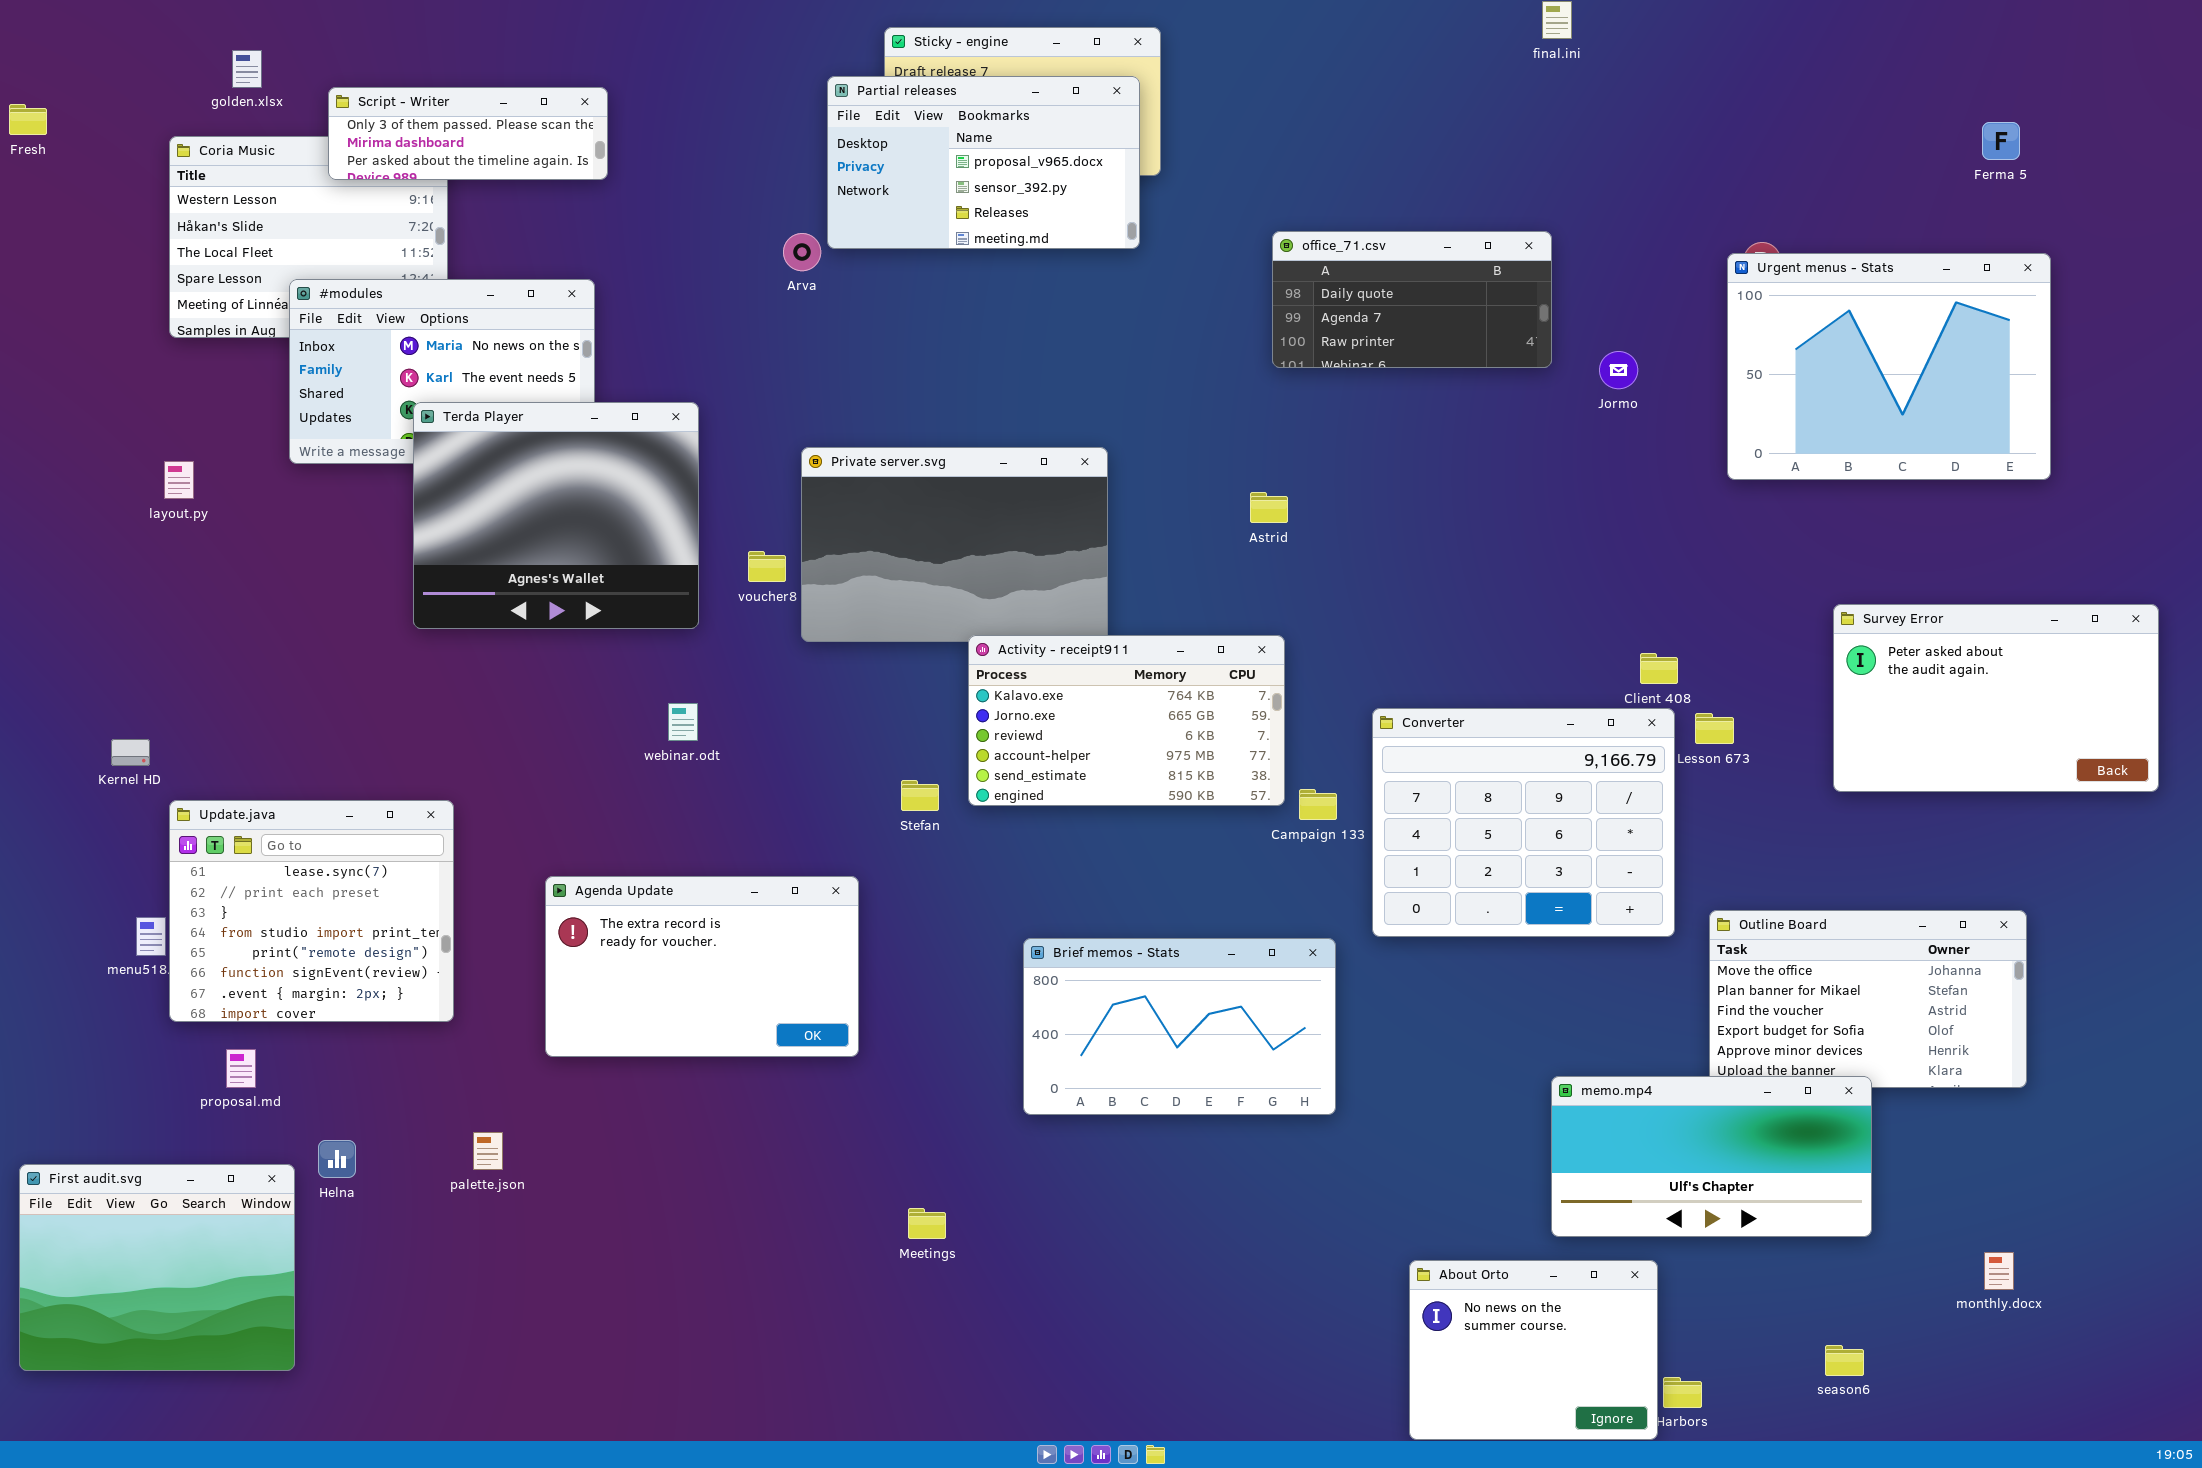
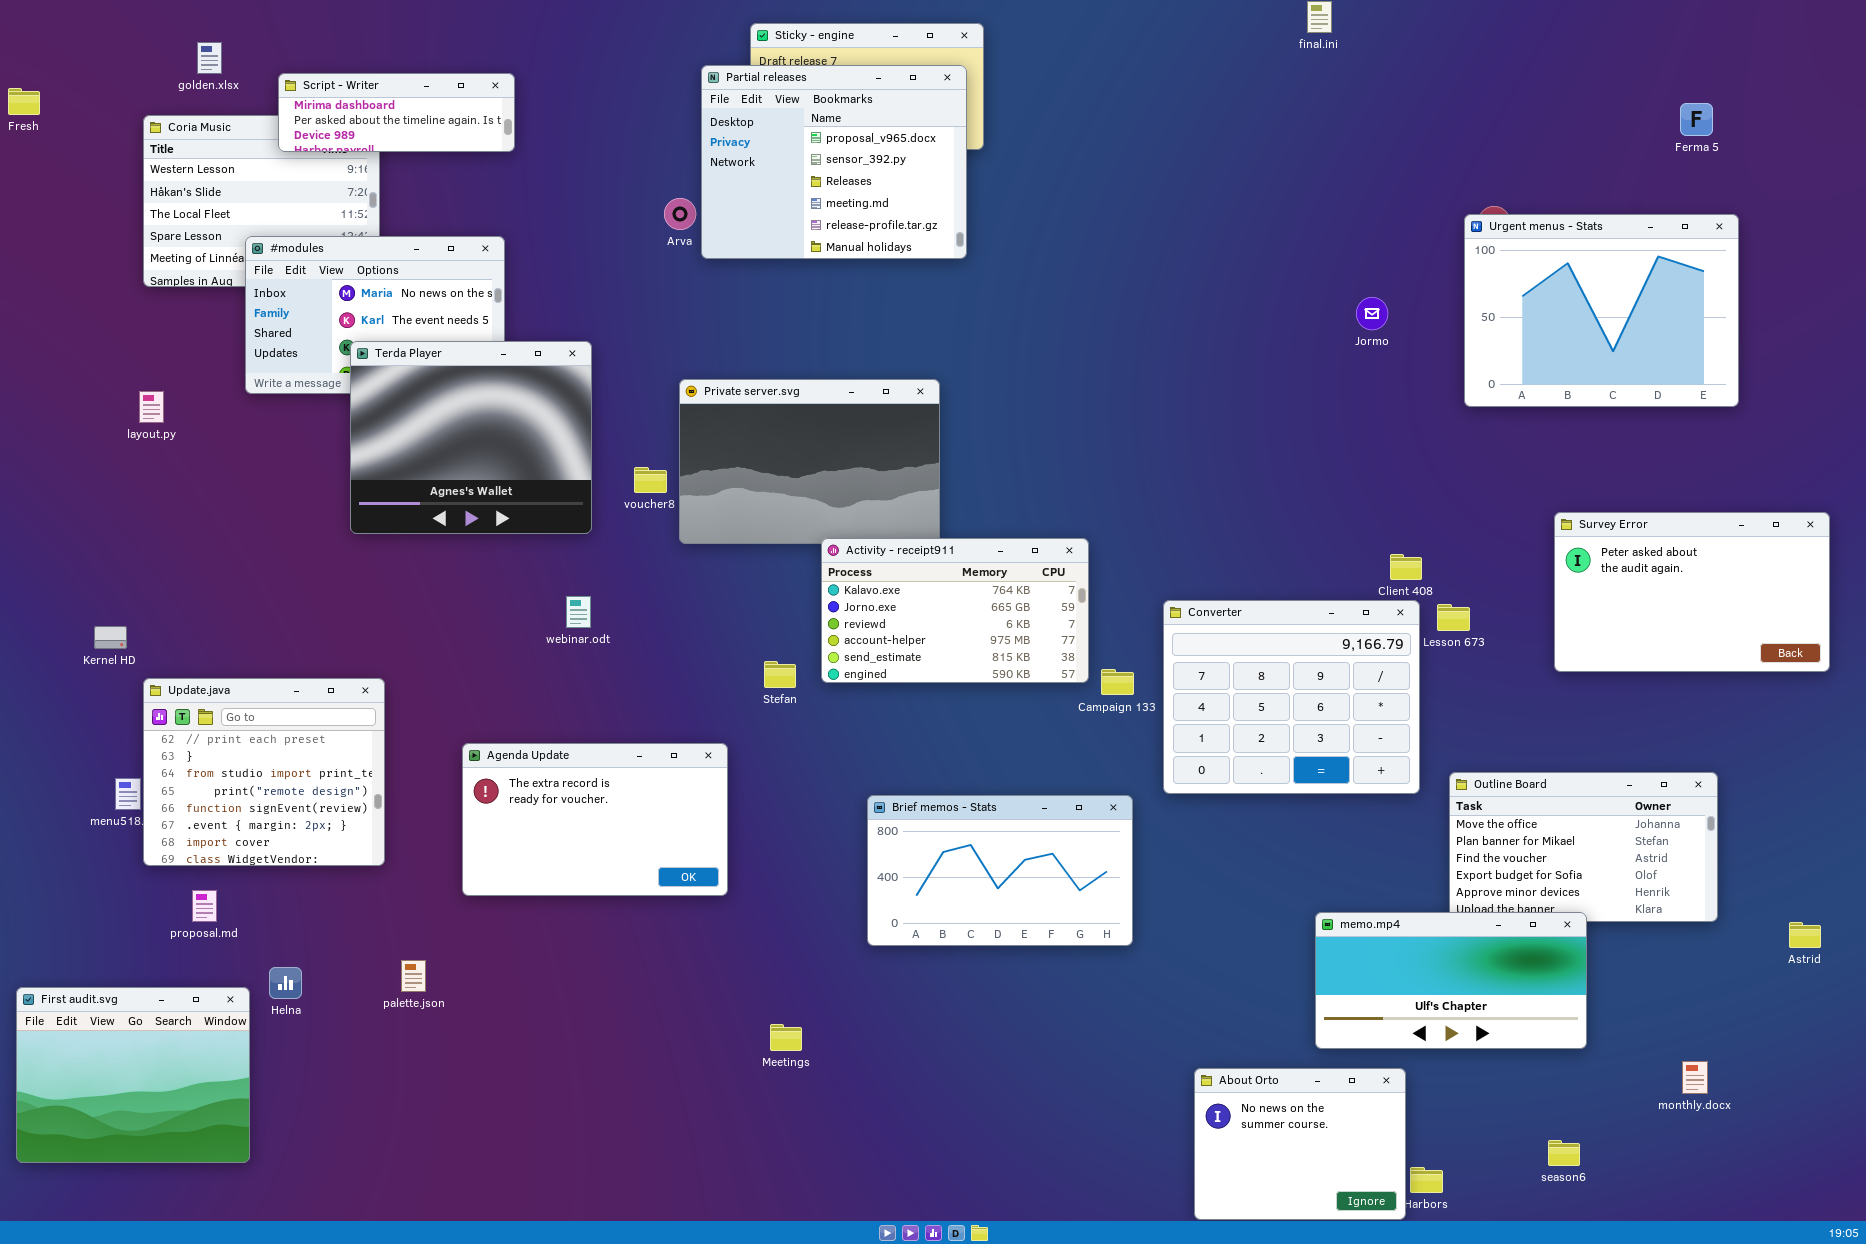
Partial releases: [827,76,1140,249] -> [701,65,967,259], resized
Script - Writer: [328,87,608,180] -> [278,73,515,152], scrolled down 1 row
office_71.csv: [1272,231,1552,368] -> none, closed
Astrid: [1250,492,1288,523] -> [1789,922,1821,948], moved
Update.java: [169,800,454,1022] -> [143,678,385,866], scrolled down 1 row

